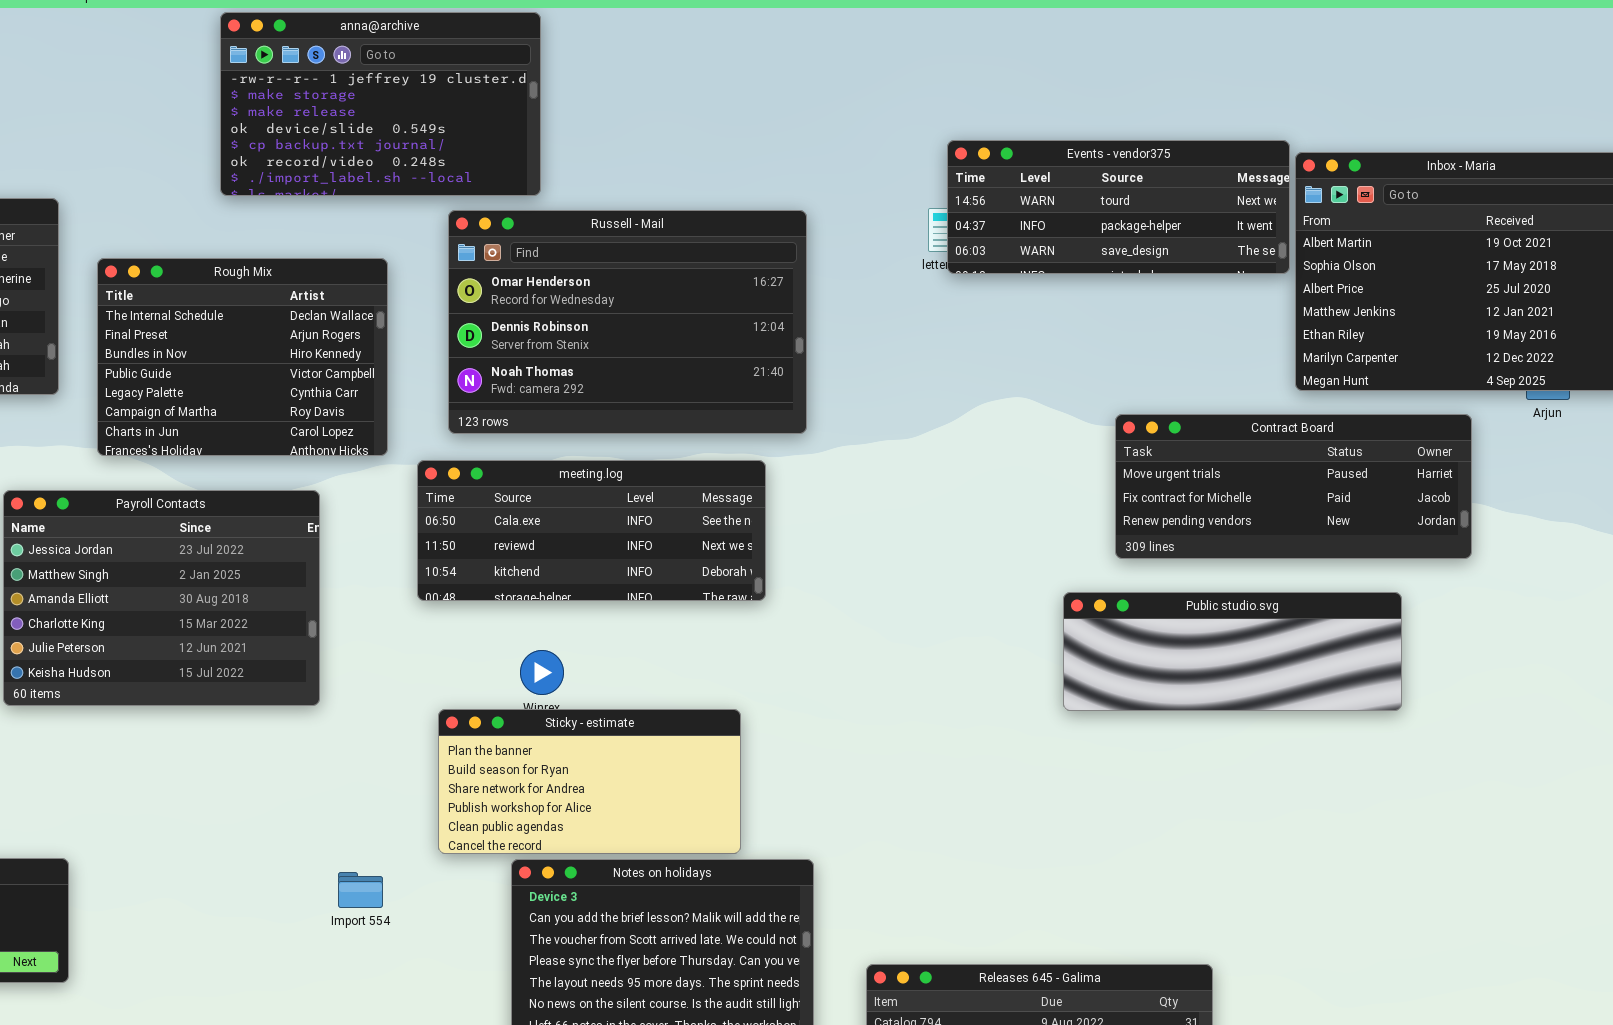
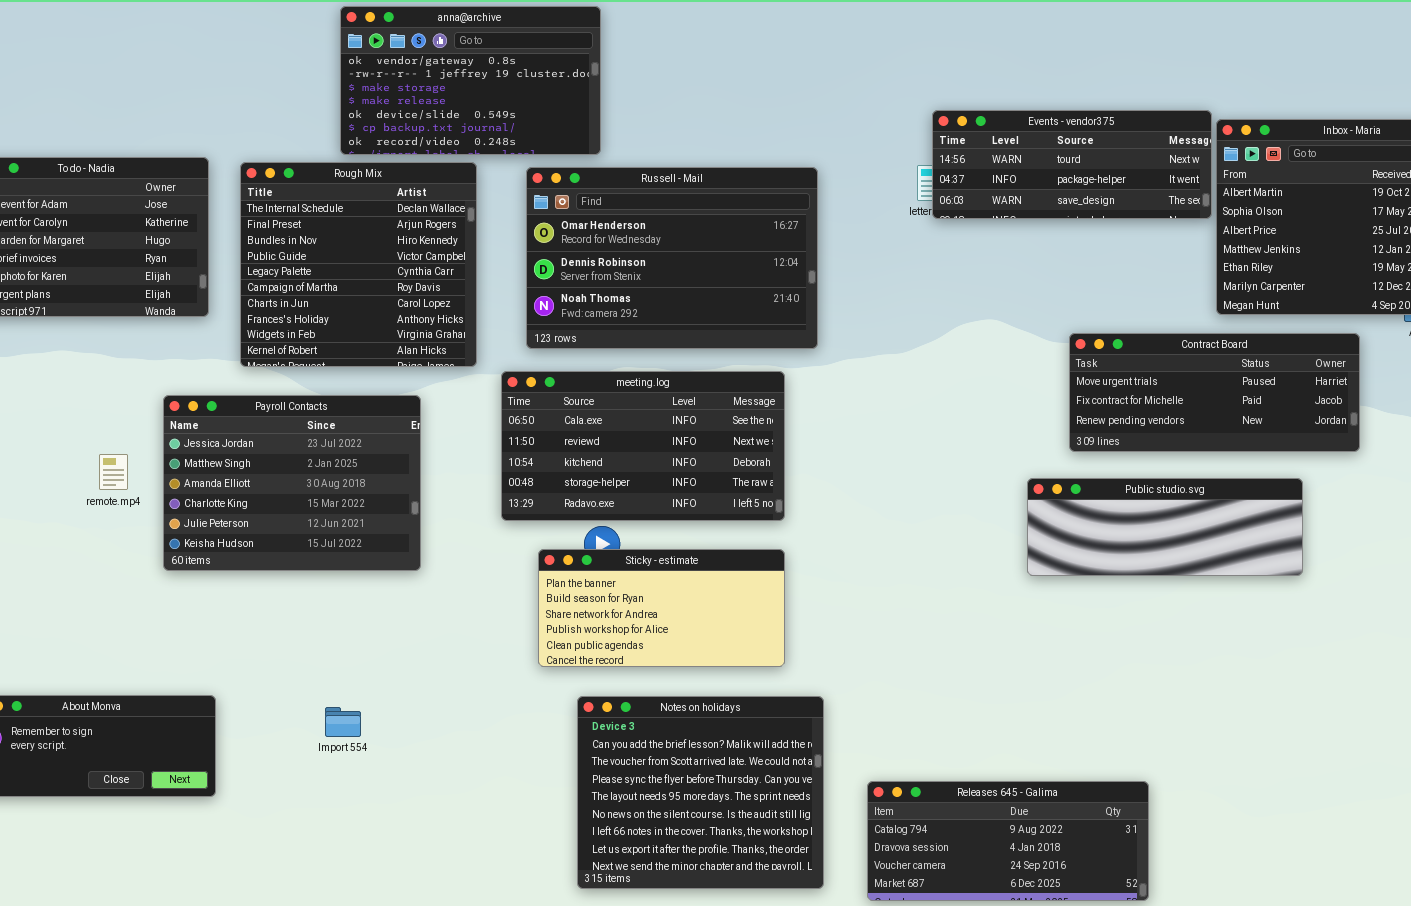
anna@archive: [220,12,541,196] -> [340,6,601,155], scrolled up 1 row
Rough Mix: [97,258,388,456] -> [240,162,477,367], resized
meeting.log: [417,460,766,601] -> [501,371,785,521], resized
Sticky - estimate: [438,709,741,854] -> [538,549,785,667], moved
Import 554: [338,872,383,908] -> [325,707,361,737], moved

